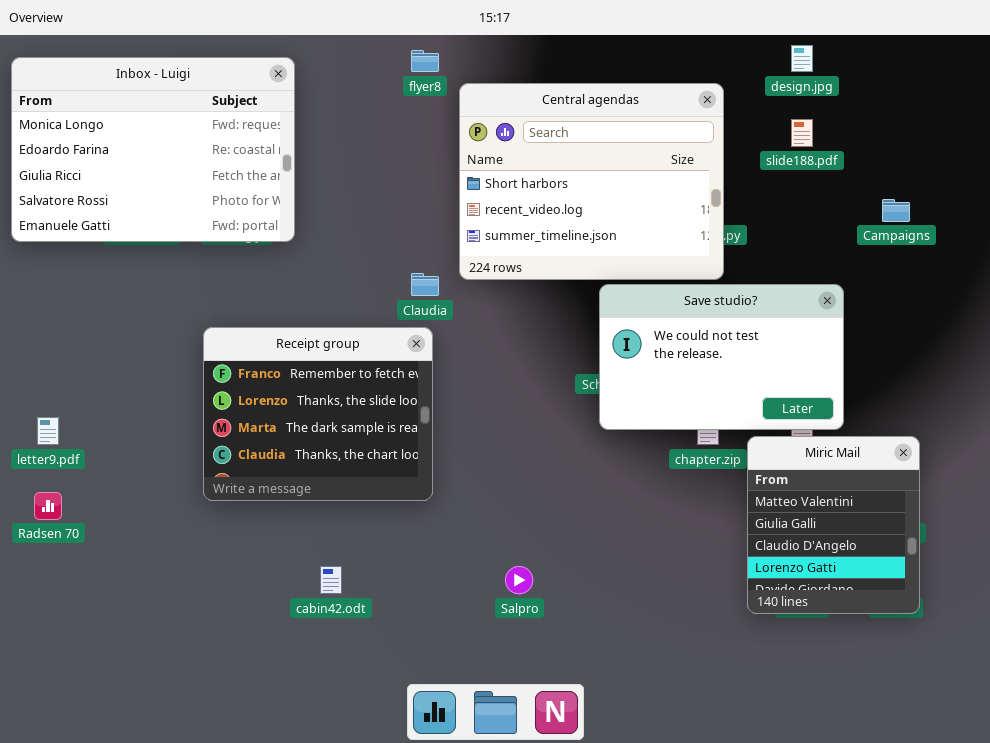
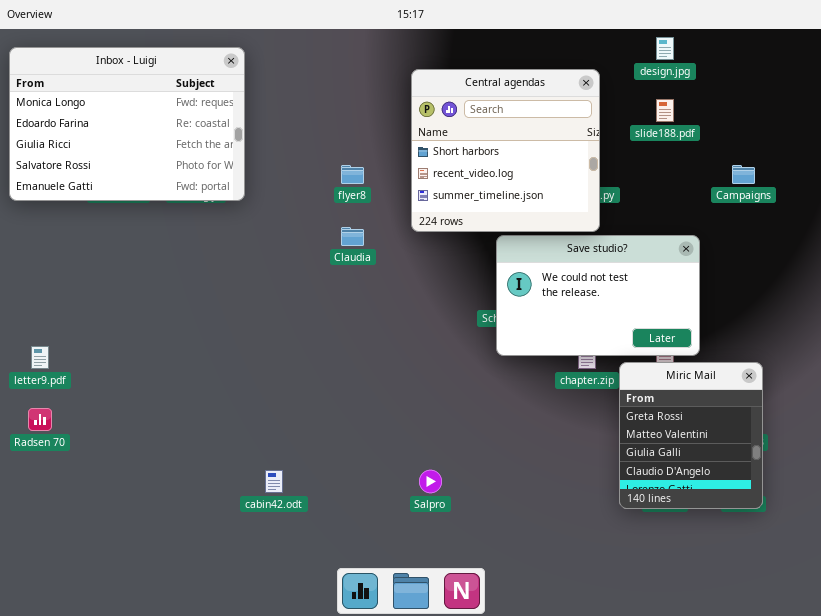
flyer8: [411,50,439,72] -> [341,165,364,184], moved
Central agendas: [459,83,724,280] -> [411,69,600,232], resized
Receipt group: [203,327,433,501] -> none, closed
Miric Mail: [747,436,920,614] -> [619,362,763,509], scrolled up 1 row

